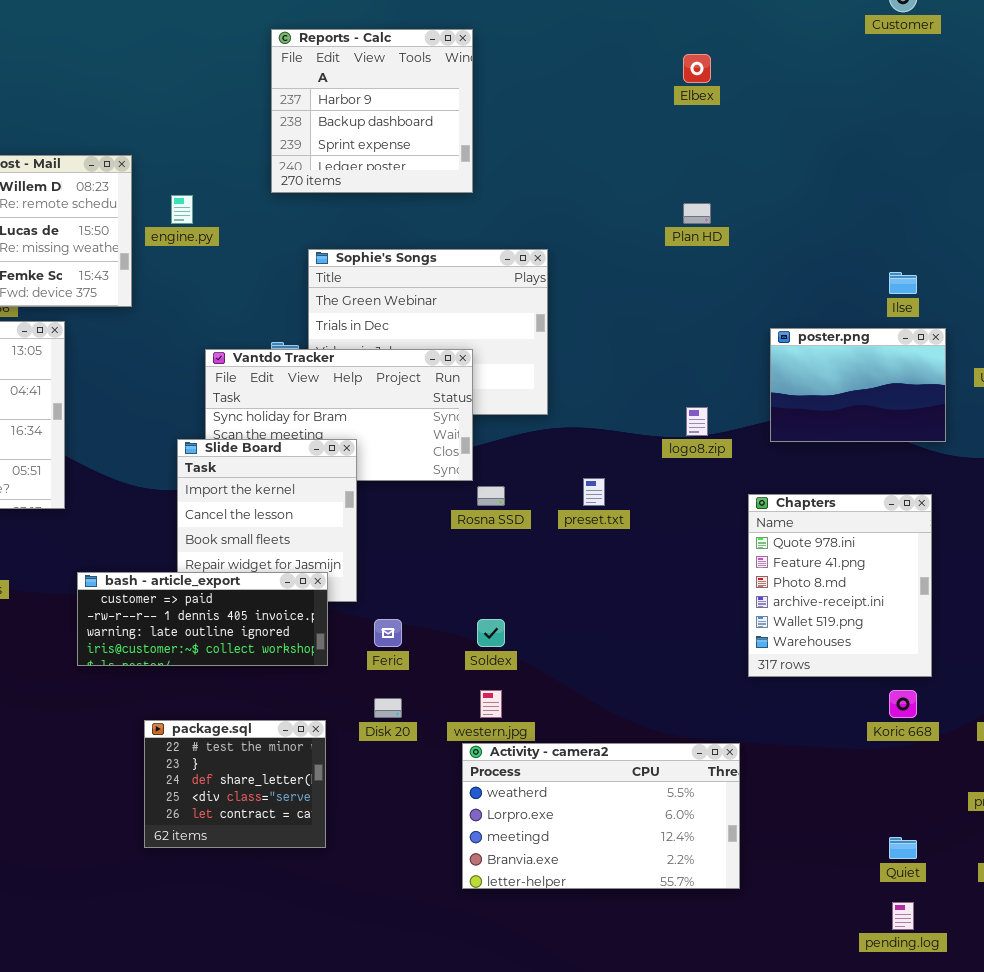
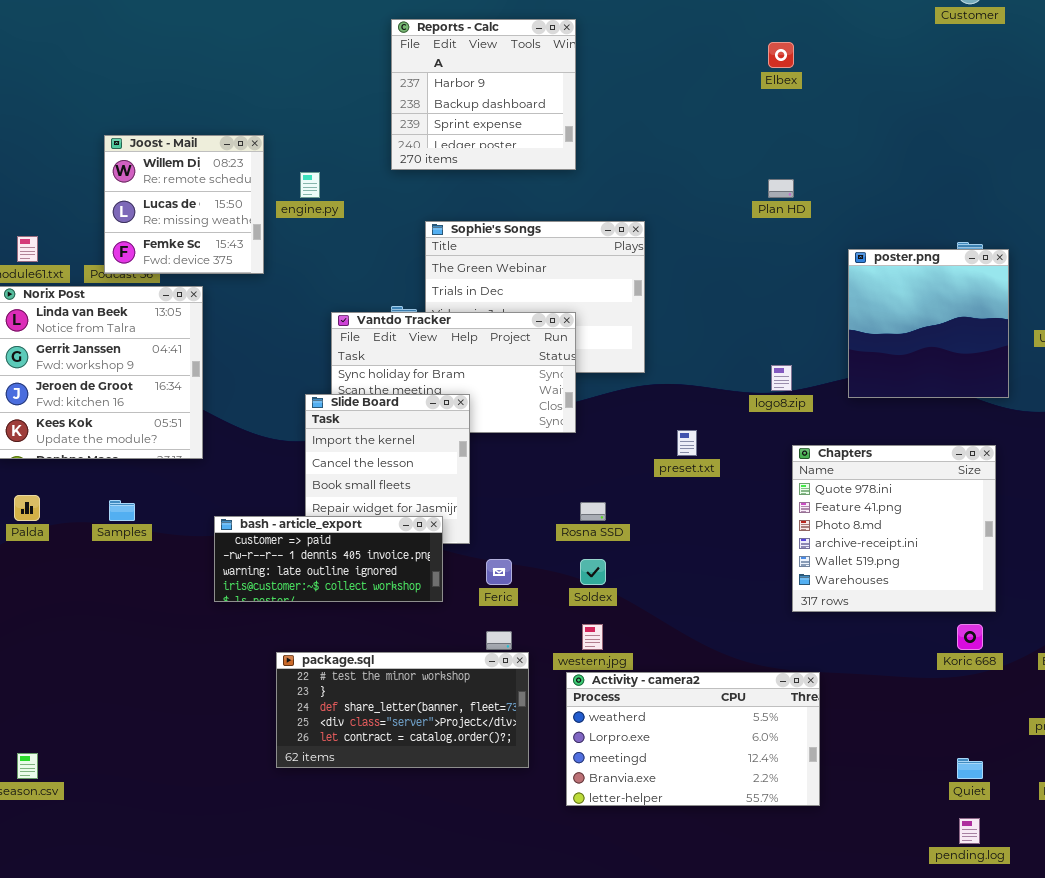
poster.png: [770,328,946,442] -> [848,249,1009,398], resized
Rosna SSD: [477,486,505,506] -> [580,502,606,521], moved
Chapters: [748,494,932,677] -> [792,445,996,612], resized
package.sql: [144,720,326,848] -> [276,652,529,768], resized

